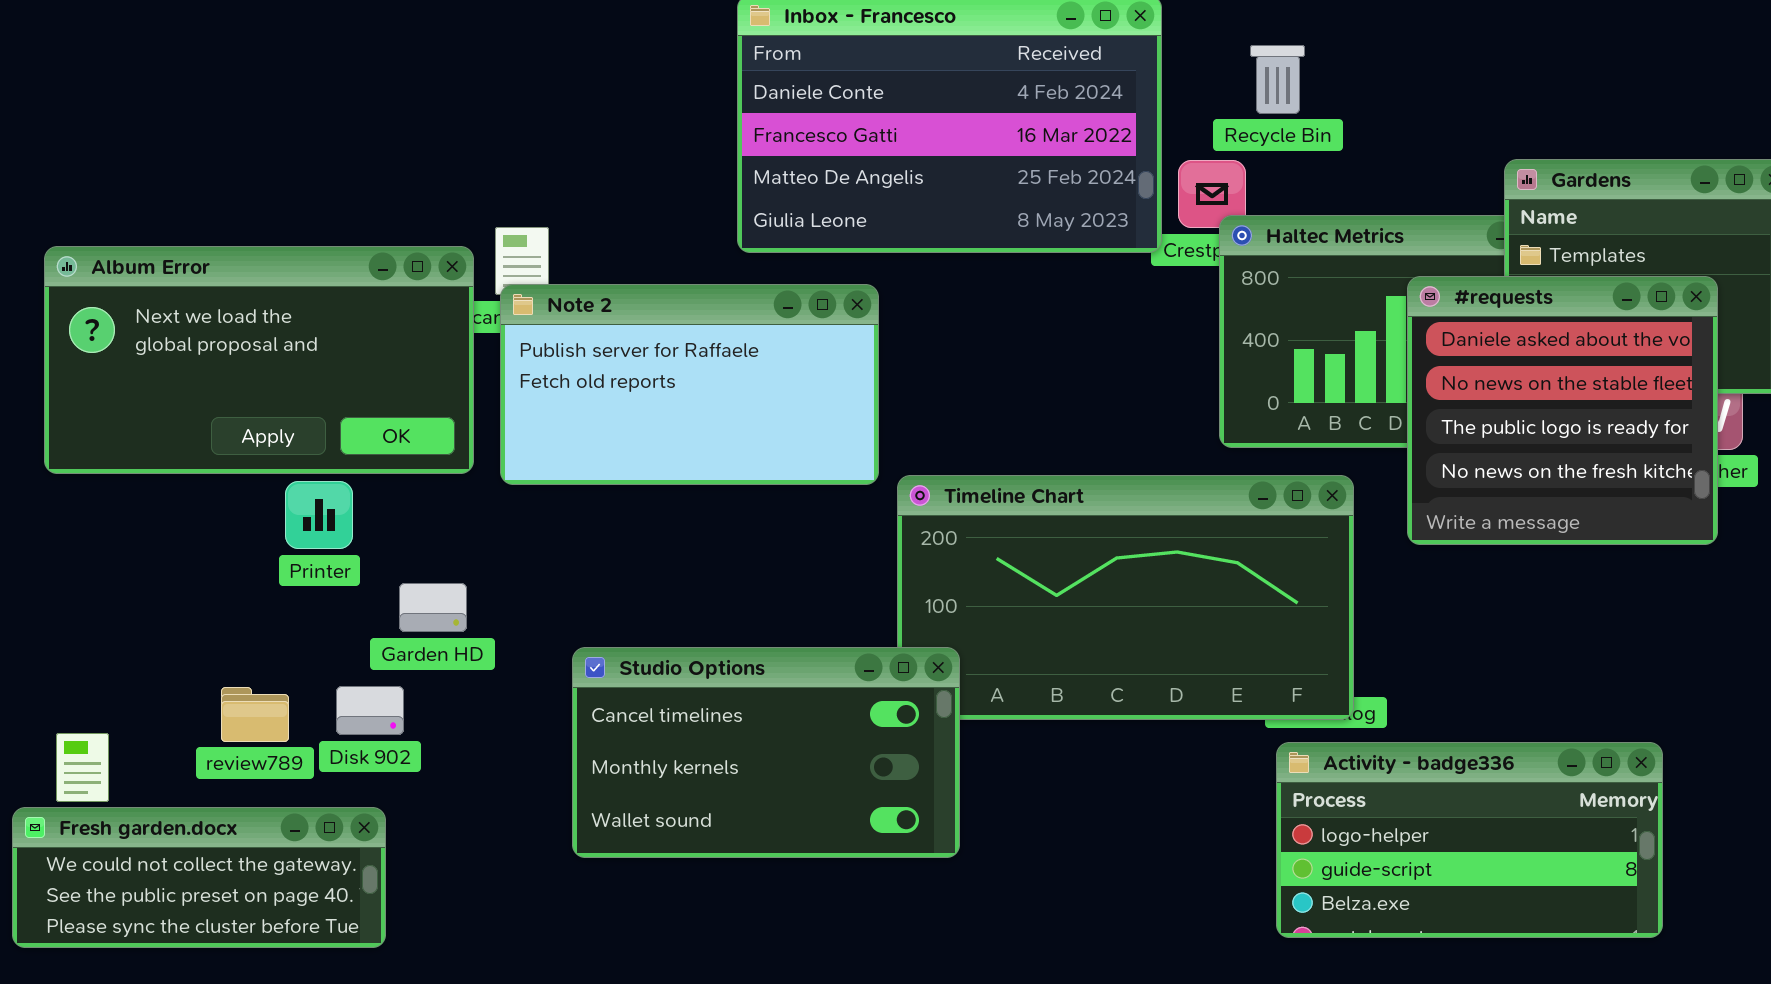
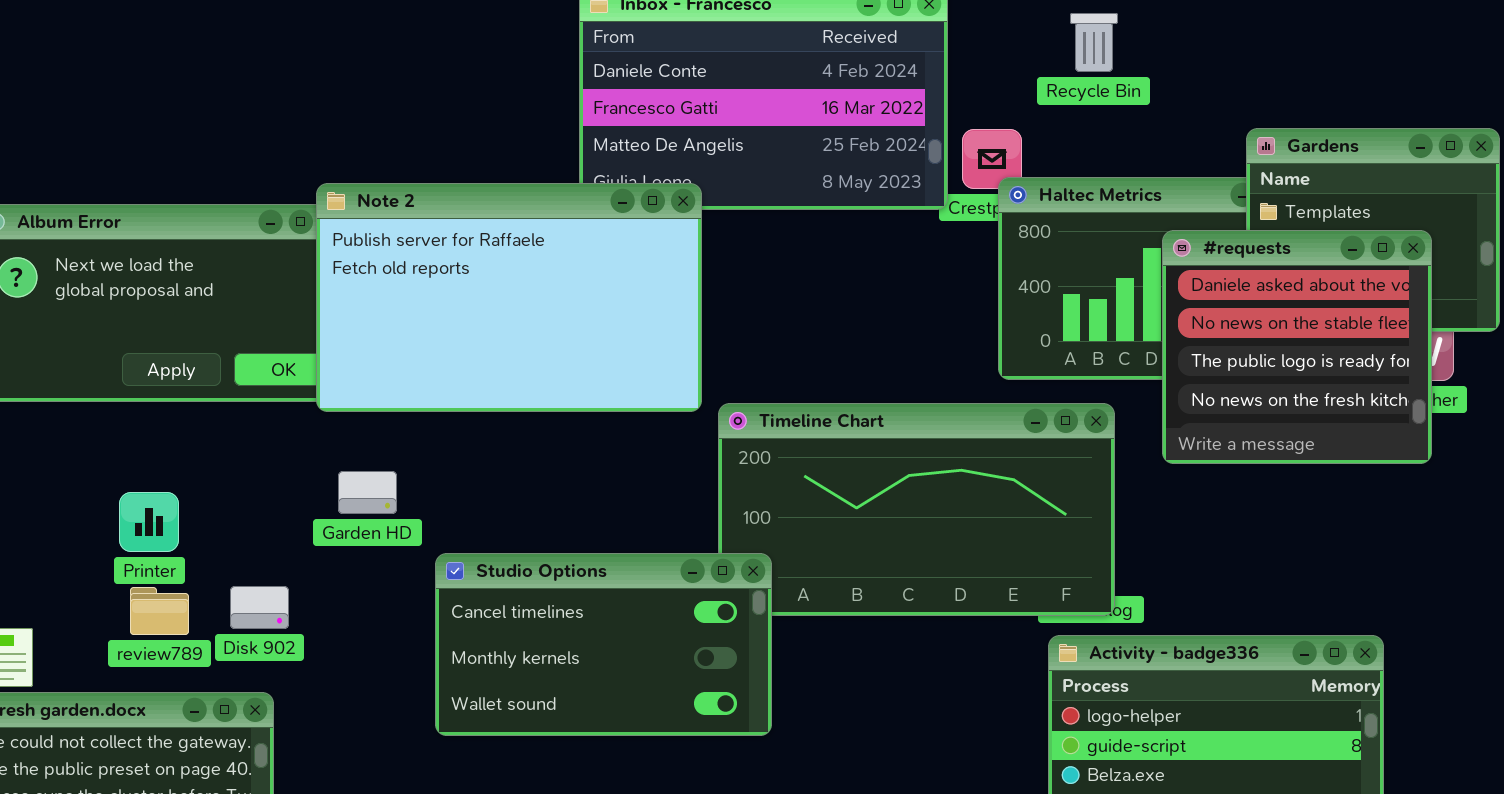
Recycle Bin: [1250,45,1305,114] -> [1070,13,1118,72], moved
Note 2: [500,284,879,485] -> [316,183,702,412], resized
Printer: [285,481,353,549] -> [119,492,179,552], moved
Garden HD: [399,583,467,632] -> [338,471,397,514], moved

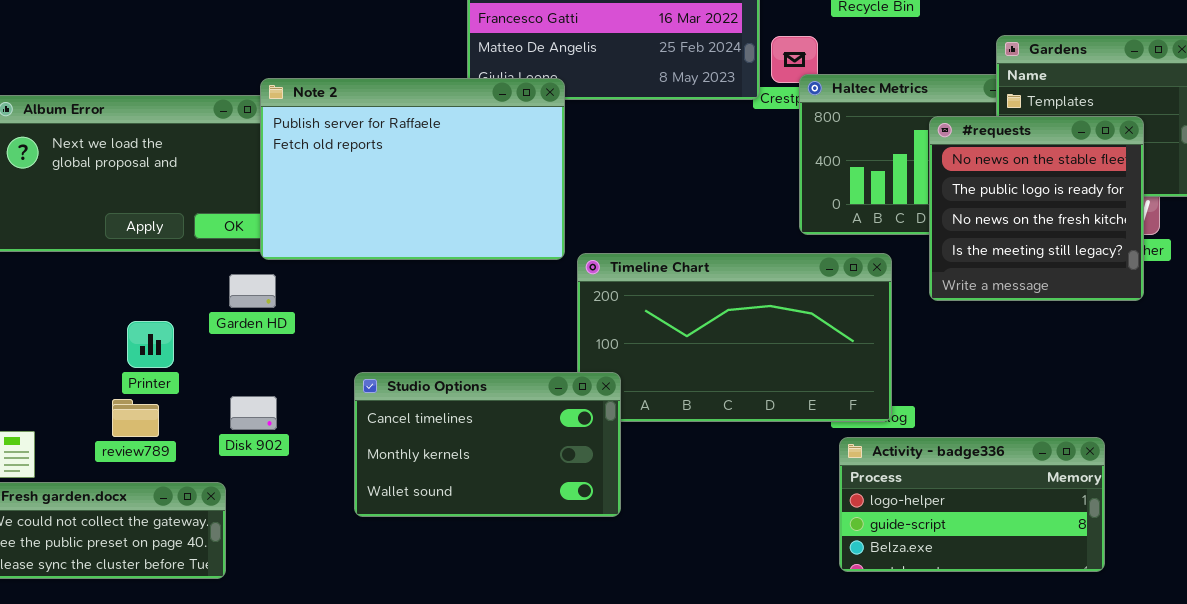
#requests: [1162,230,1432,464] -> [929,116,1144,301], scrolled down 1 row
Garden HD: [338,471,397,514] -> [229,274,276,308], moved
Printer: [119,492,179,552] -> [127,321,174,368], moved
Disk 902: [230,586,289,629] -> [230,396,277,430], moved

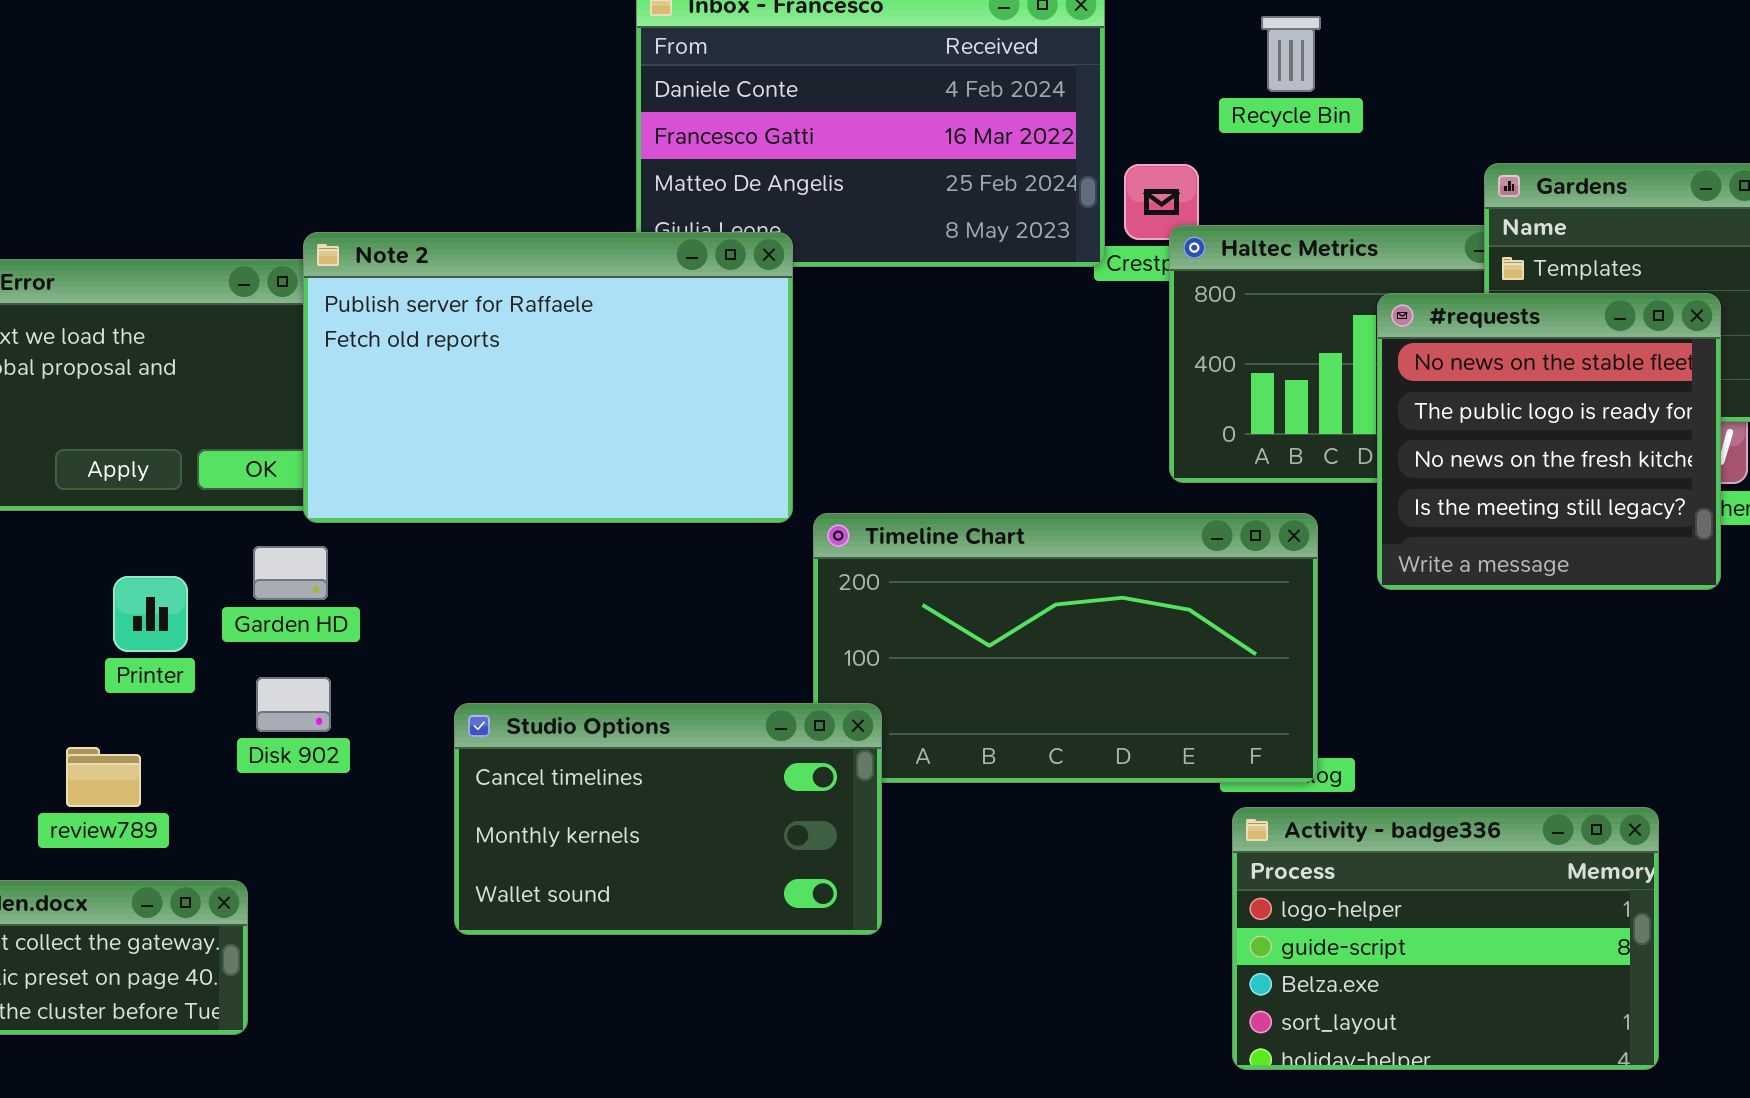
Printer: [127,321,174,368] -> [113,576,188,652], moved
Disk 902: [230,396,277,430] -> [256,677,331,732], moved
Activity - badge336: [839,437,1105,572] -> [1232,807,1659,1070], resized

